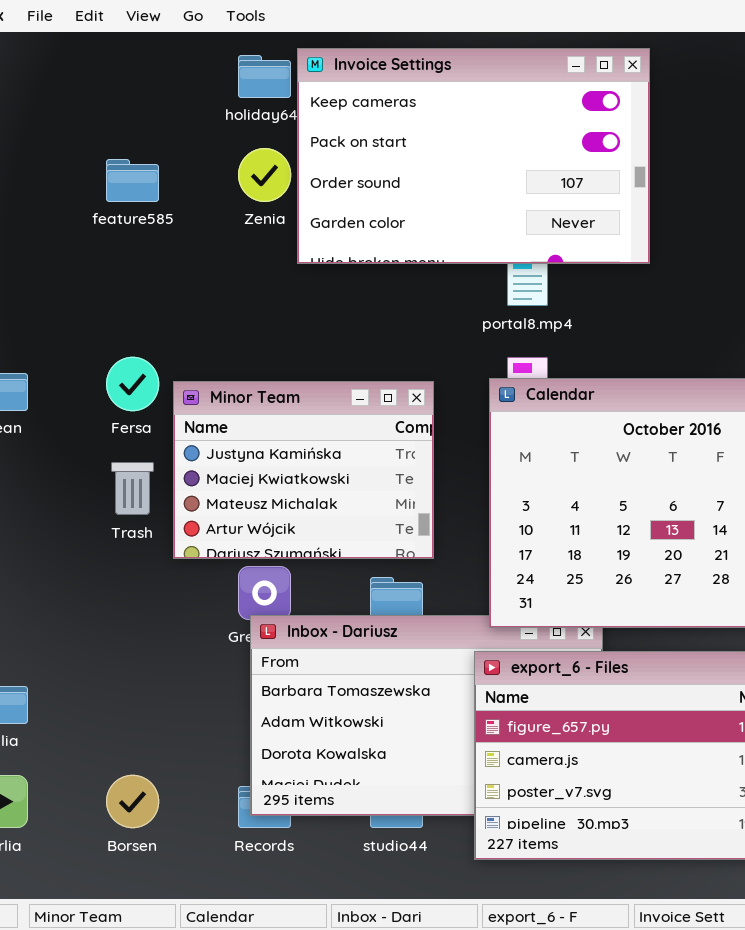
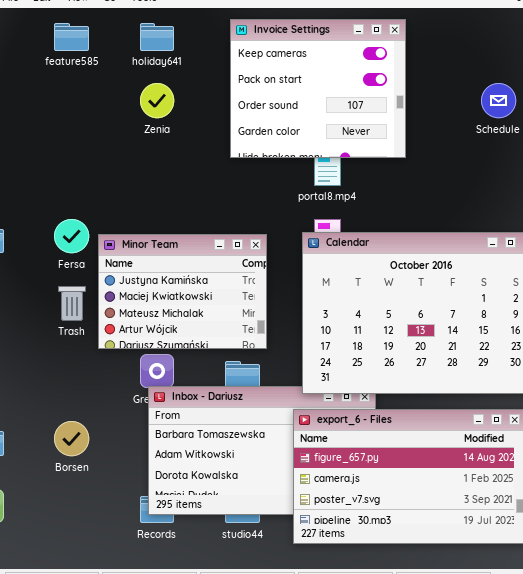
Invoice Settings: [297,48,650,264] -> [230,19,406,158], resized
feature585: [106,159,159,202] -> [54,23,89,51], moved
Borsen: [106,775,159,828] -> [54,421,89,456], moved

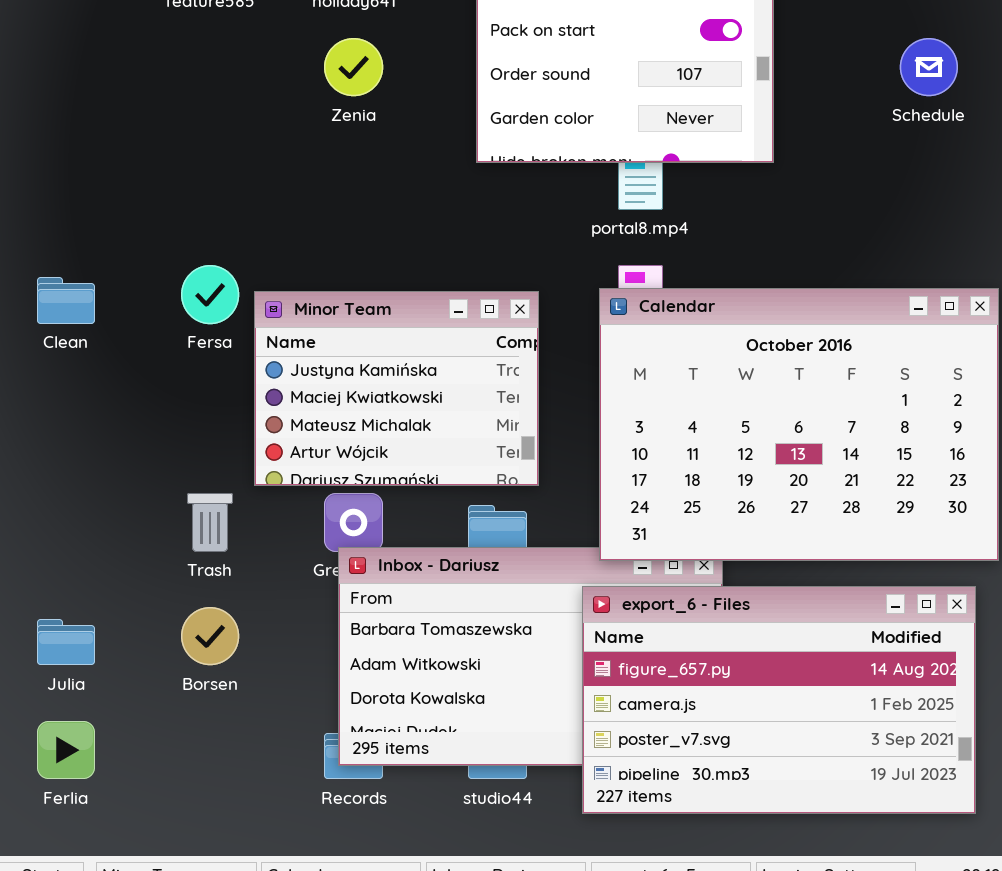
Trash: [58,286,86,321] -> [187,493,233,552], moved

